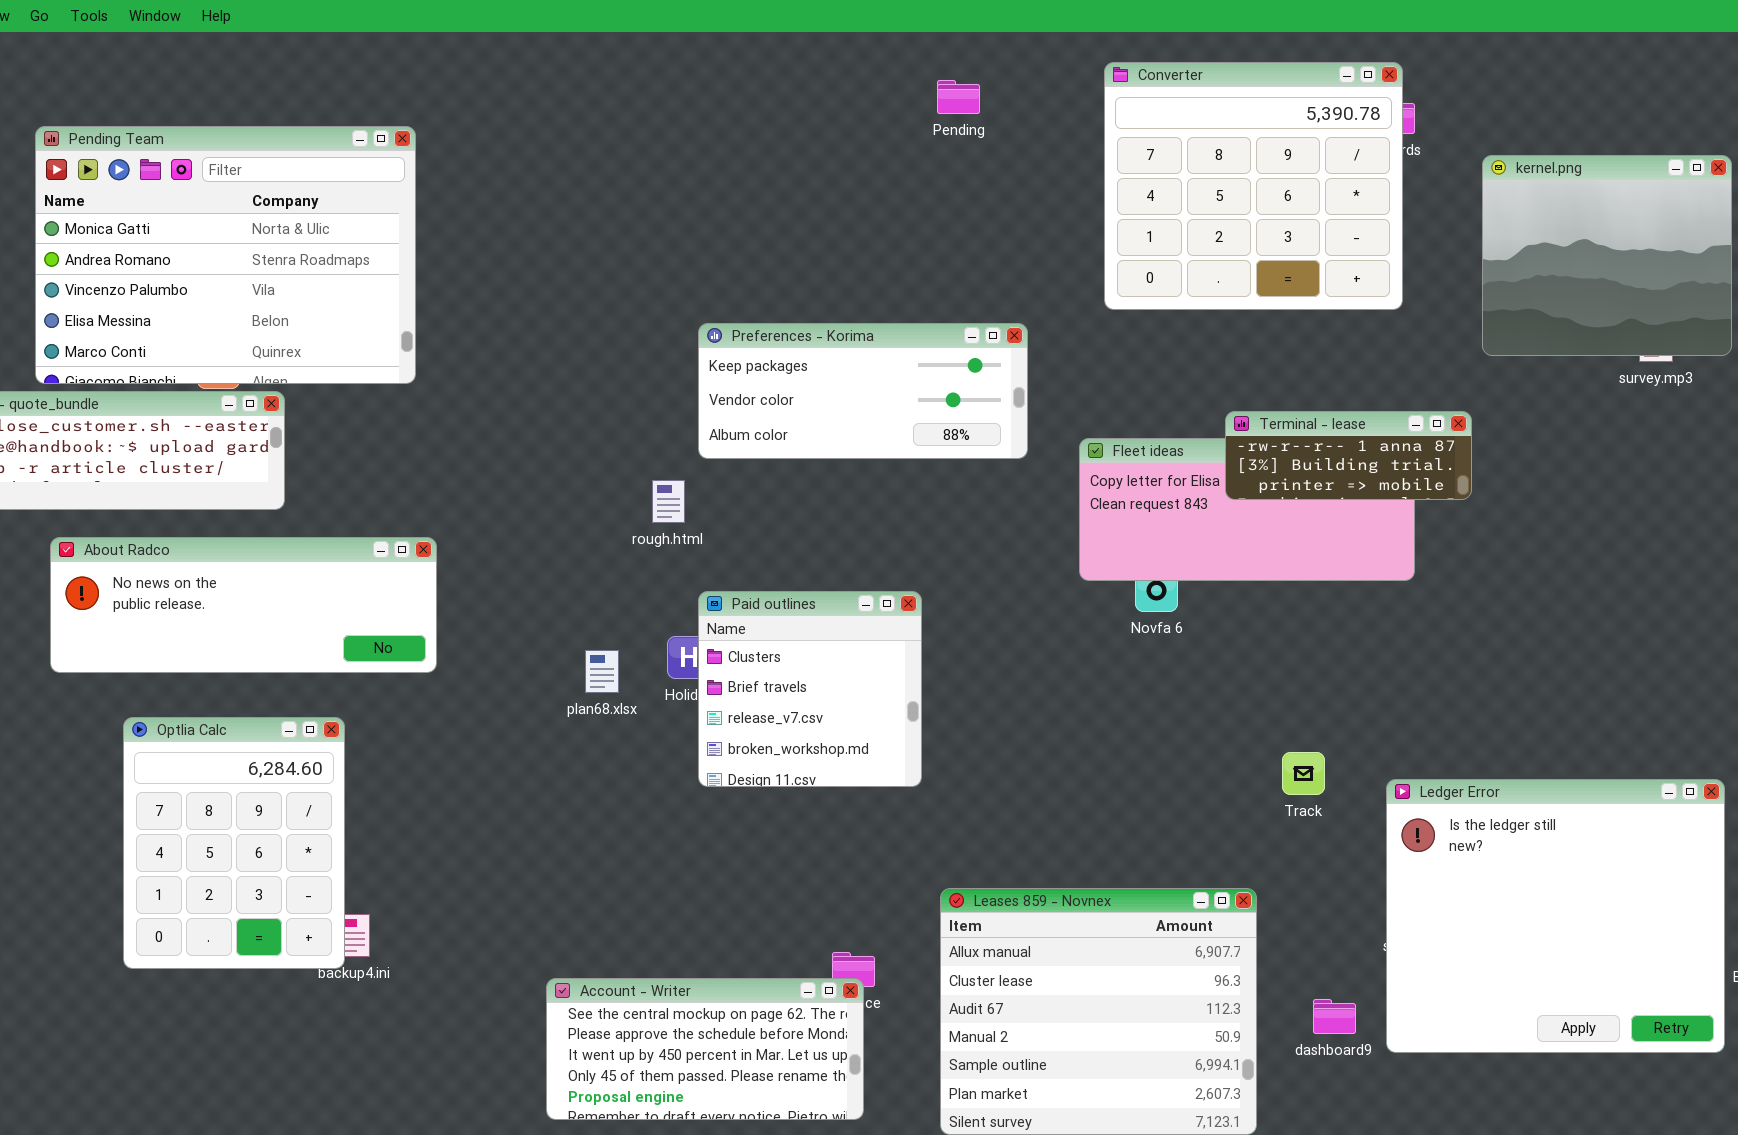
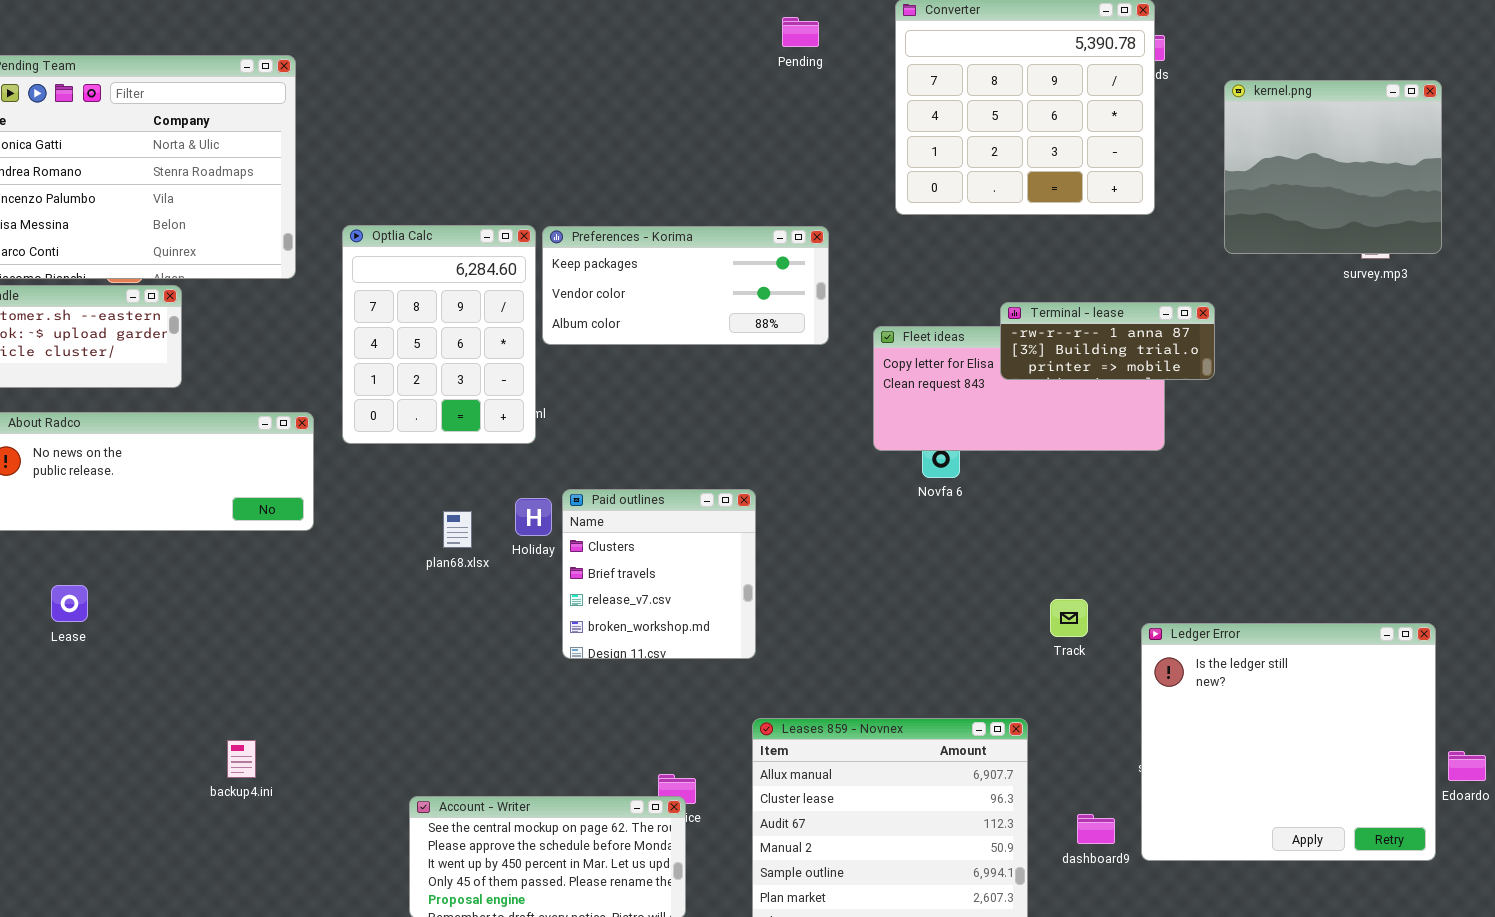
Pending: [937,80,980,114] -> [782,17,819,47], moved
Paid outlines: [698,591,922,787] -> [562,489,756,659], moved
Optlia Calc: [123,717,345,969] -> [342,225,536,444], moved

